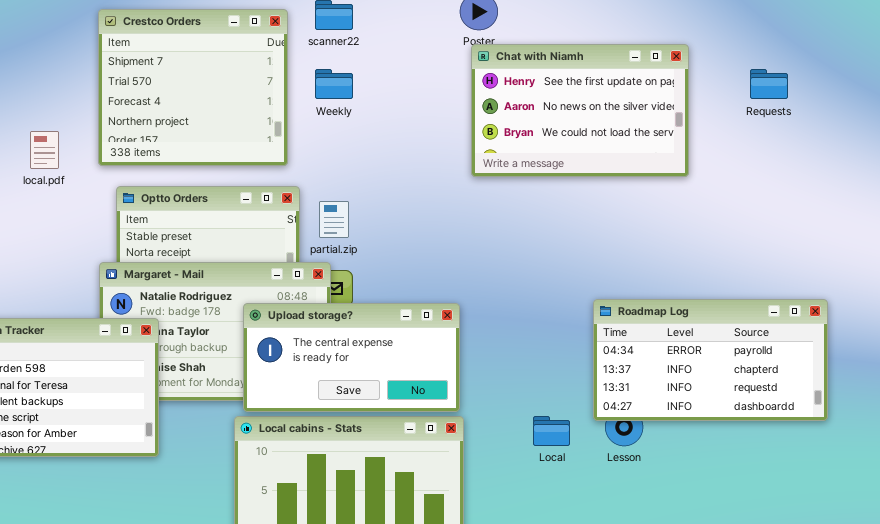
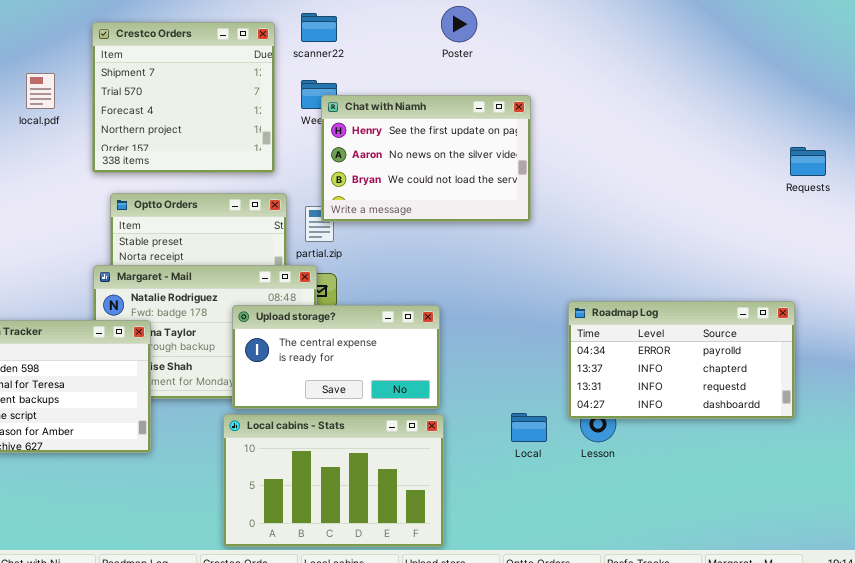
Chat with Niamh: [471,44,689,177] -> [321,95,531,222], moved
Requests: [750,69,788,99] -> [790,147,826,176], moved
local.pdf: [30,131,59,169] -> [26,73,55,109], moved

